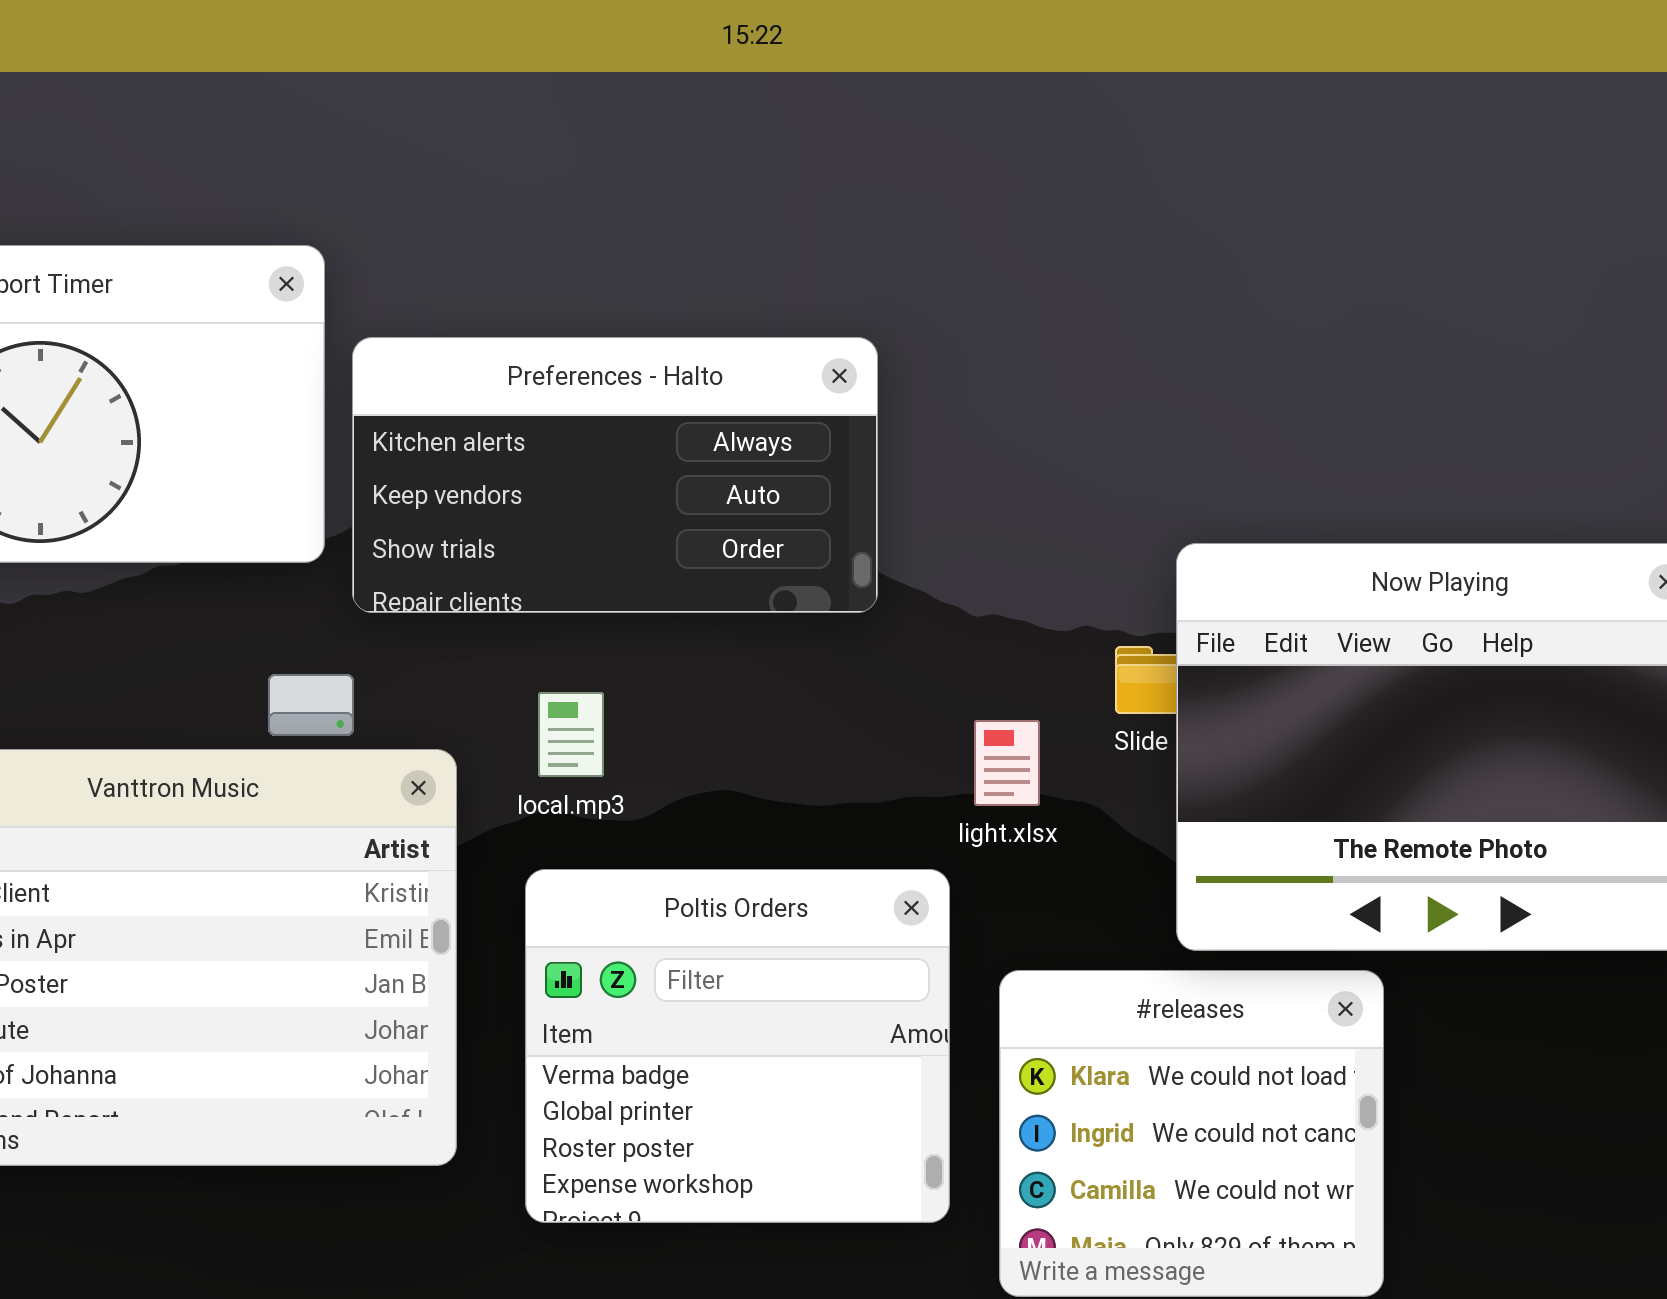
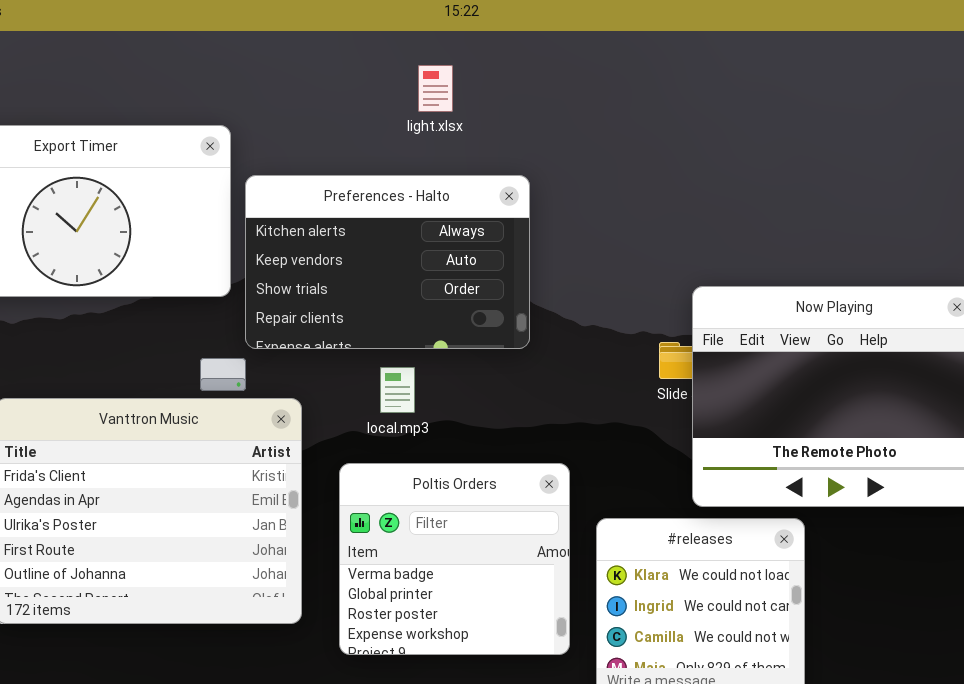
Preferences - Halto: [352,337,878,613] -> [245,175,530,349], resized
local.mp3: [538,692,604,777] -> [380,367,415,413], moved
light.xlsx: [974,720,1040,806] -> [418,65,453,112], moved

